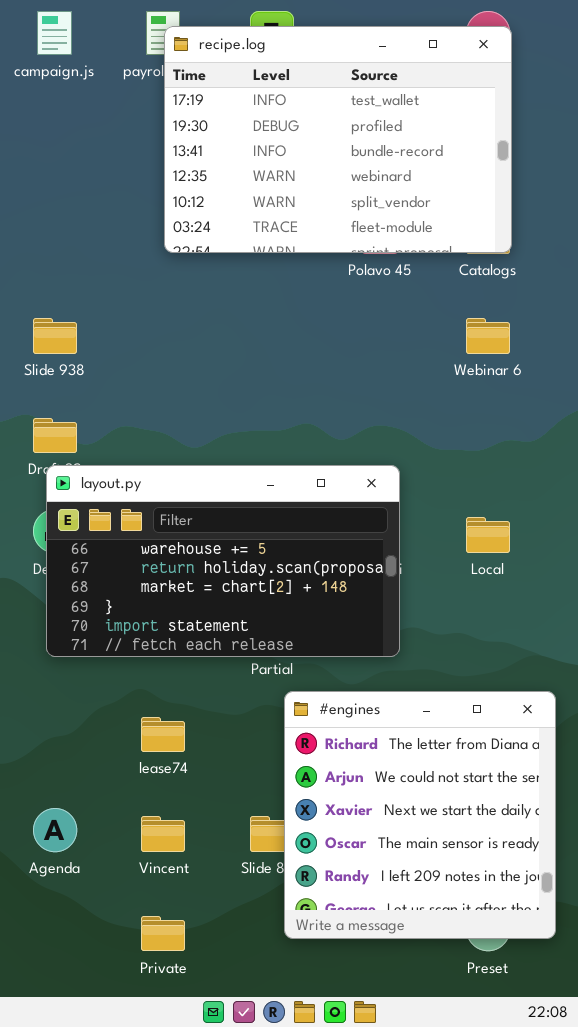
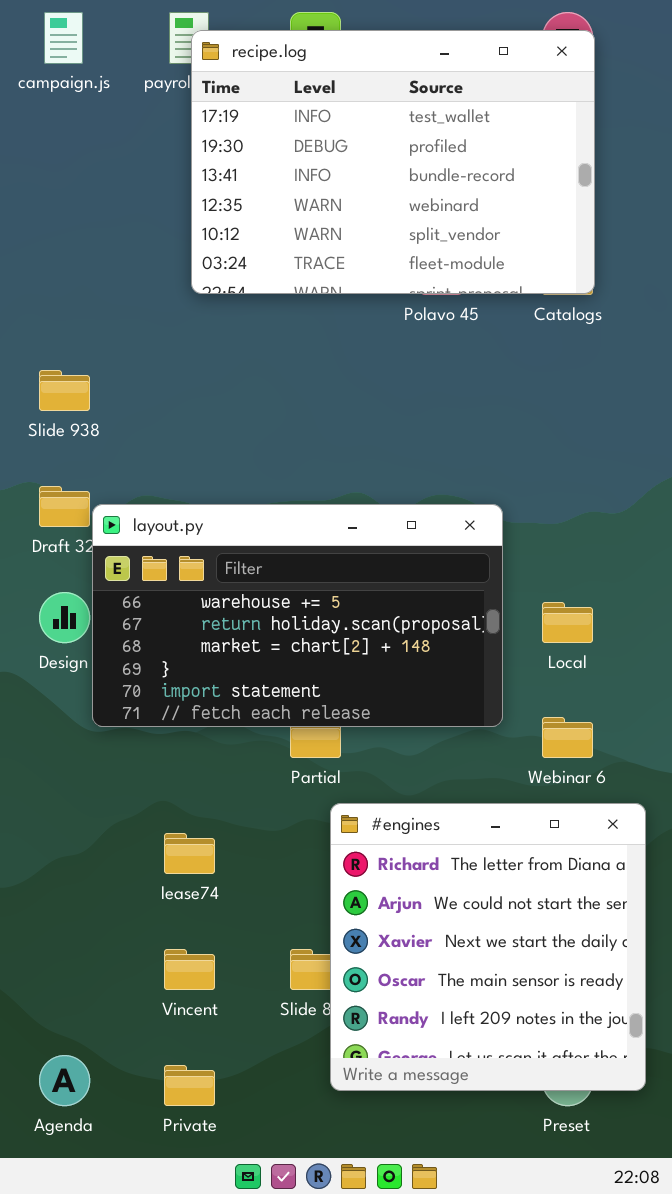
Webinar 6: [466,318,510,354] -> [542,717,593,758], moved
layout.py: [46,465,400,657] -> [92,504,503,727], moved
Agenda: [33,808,77,852] -> [39,1055,90,1106], moved

